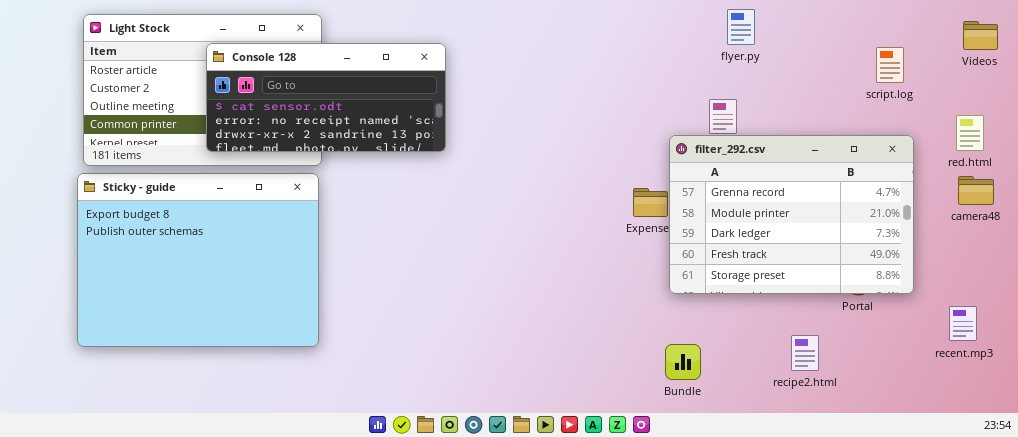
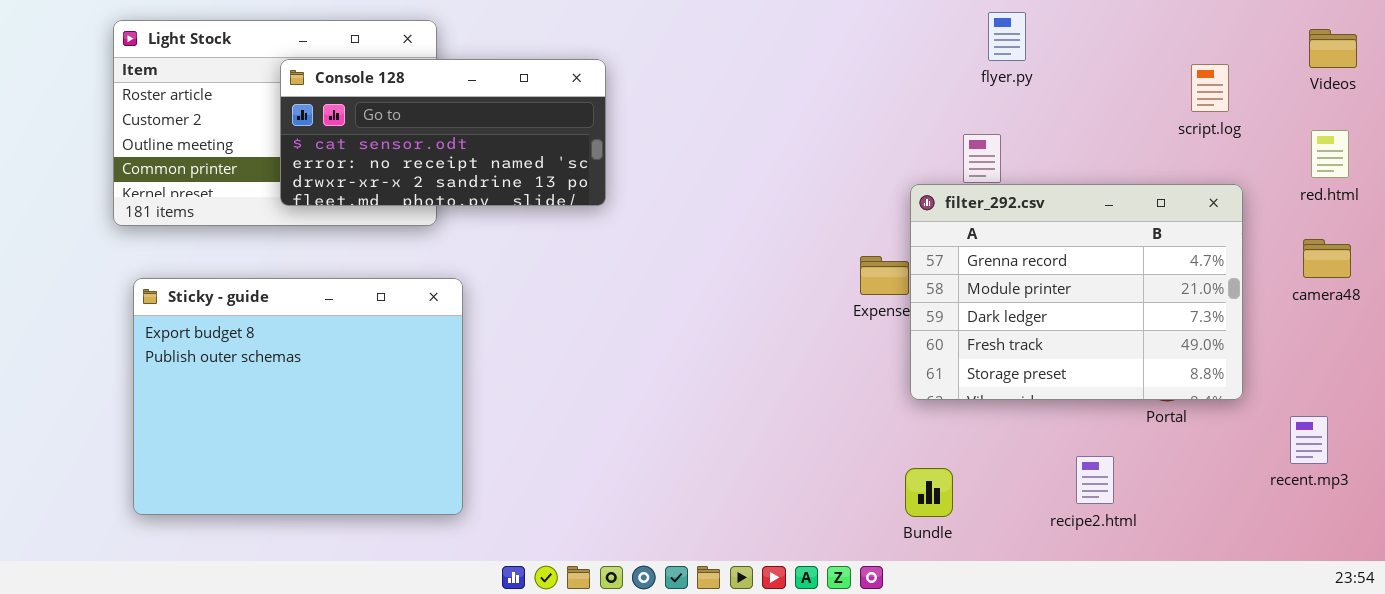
red.html: [956,115,984,151] -> [1311,130,1349,178], moved
Sticky - guide: [77,173,319,347] -> [133,278,463,515], moved

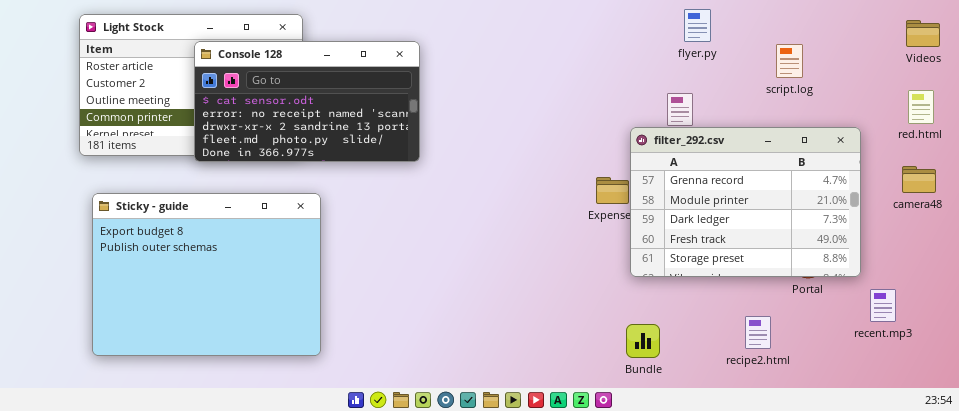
Console 128: [280,59,606,206] -> [194,41,420,162], resized
script.log: [1191,64,1229,112] -> [776,44,803,78], moved
recent.mp3: [1290,416,1328,464] -> [870,289,896,322], moved

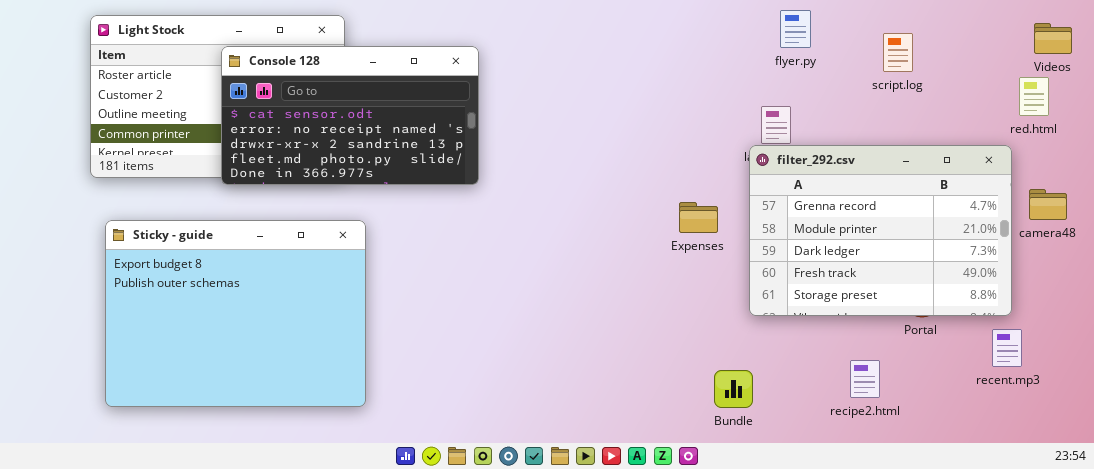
script.log: [776,44,803,78] -> [883,33,913,72], moved
red.html: [908,90,934,124] -> [1019,77,1049,116], moved
filter_292.csv: [630,127,861,277] -> [749,145,1012,316], moved

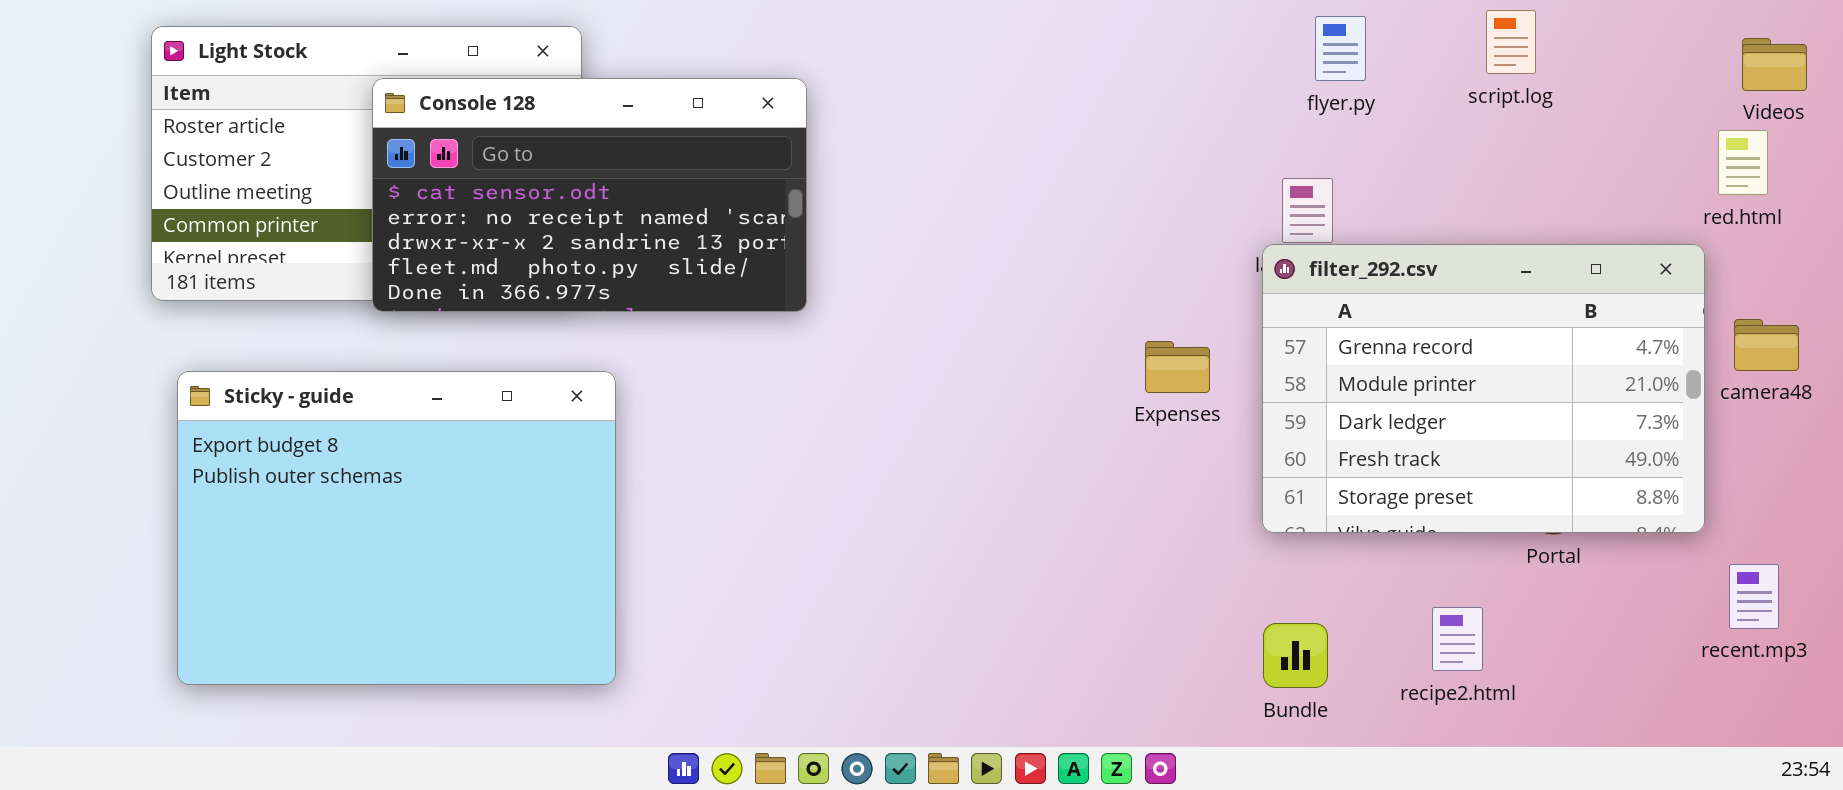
script.log: [883,33,913,72] -> [1486,10,1536,74], moved
recent.mp3: [992,329,1022,367] -> [1729,564,1779,629], moved
Bundle: [714,370,753,408] -> [1263,623,1328,688], moved

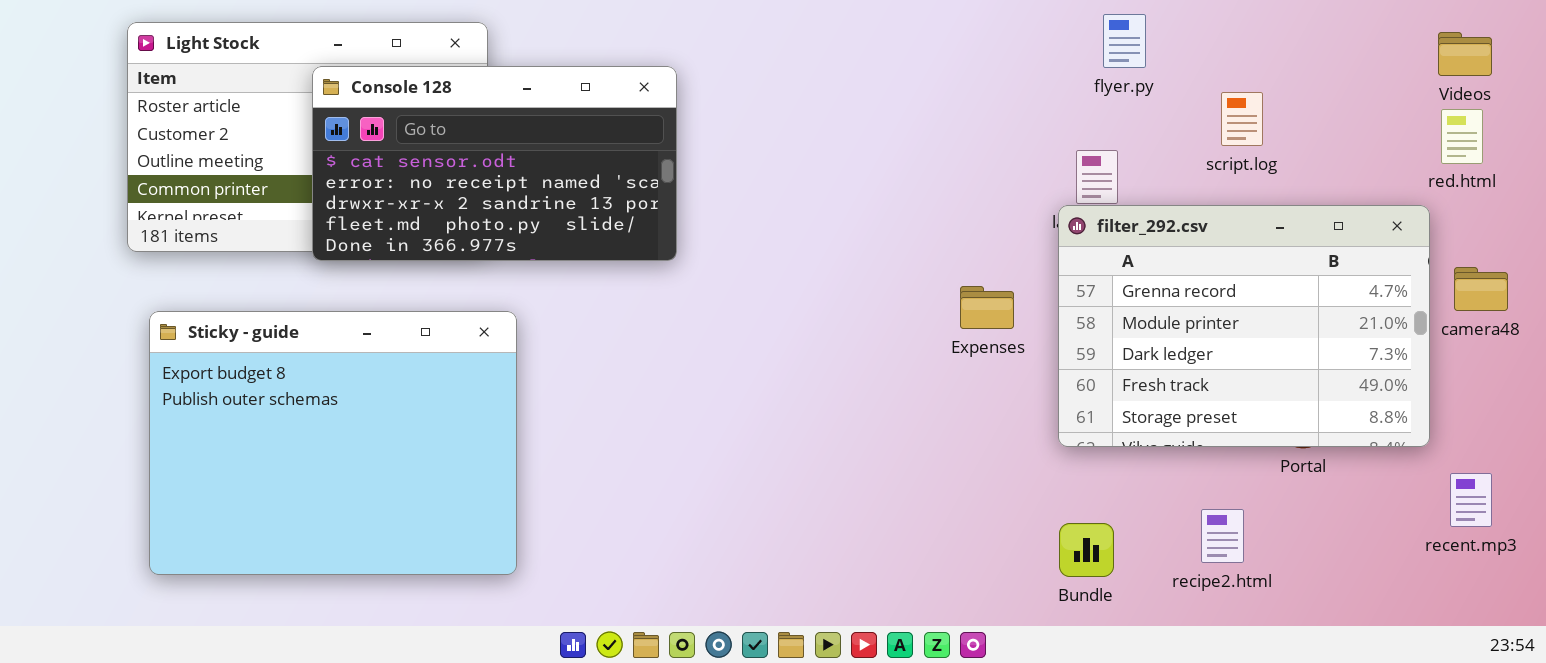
script.log: [1486,10,1536,74] -> [1221,92,1263,146], moved
Videos: [1742,38,1807,91] -> [1438,32,1492,76], moved

